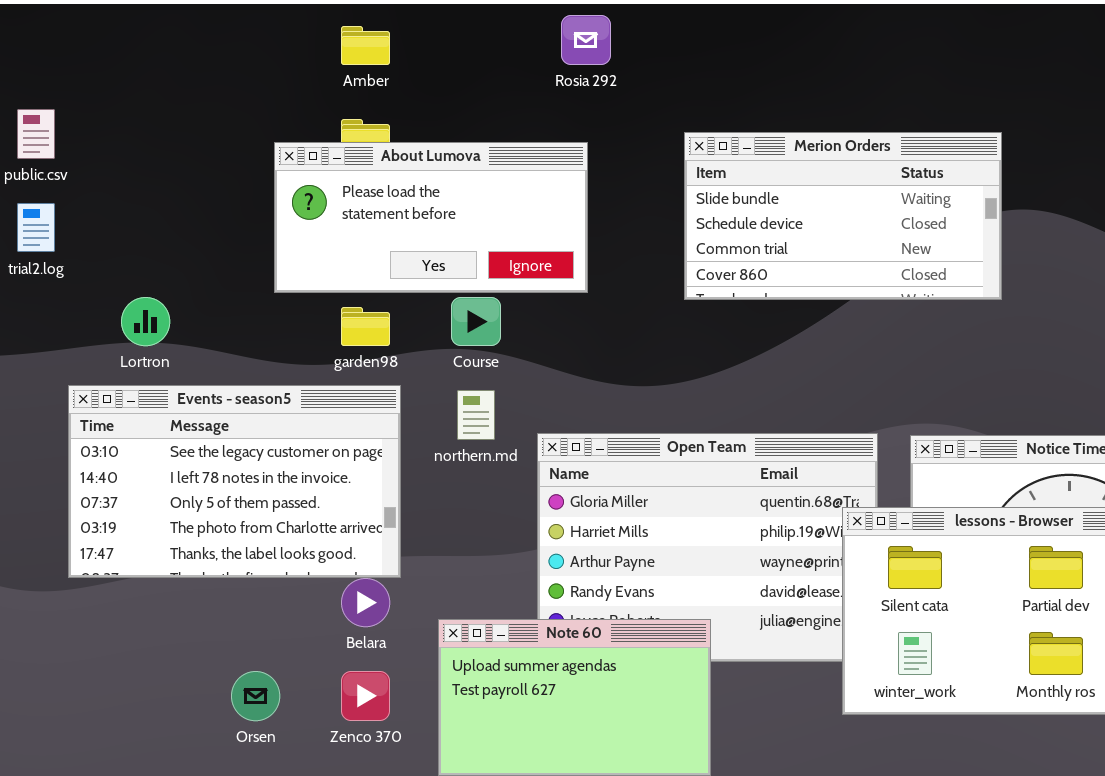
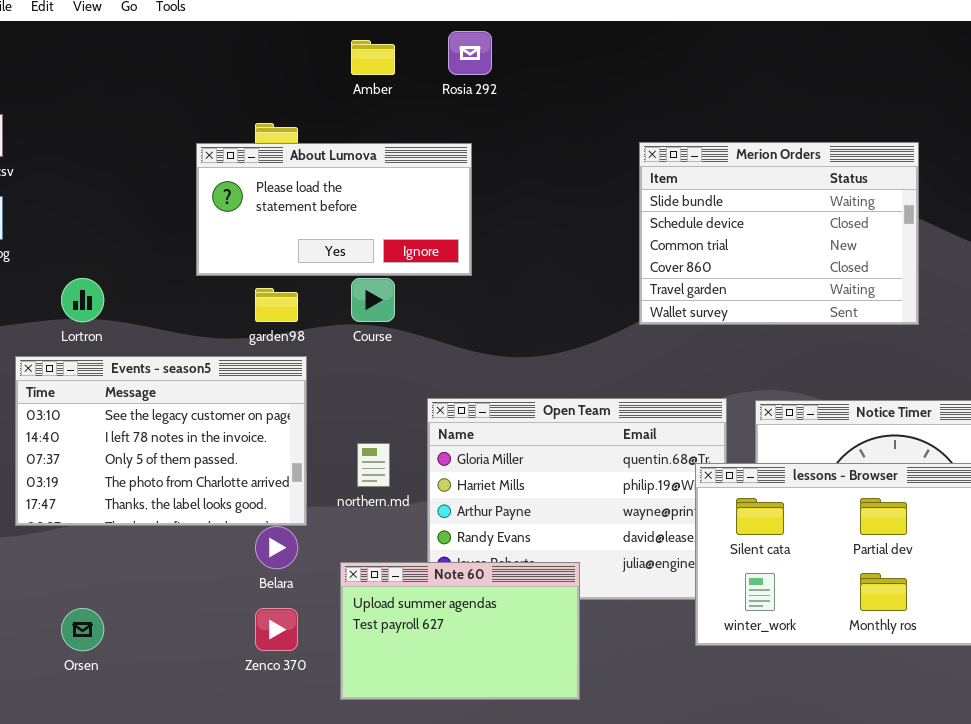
Amber: [341,26,390,65] -> [351,40,395,75], moved
Merion Orders: [684,132,1002,300] -> [639,142,919,325], moved, resized
northern.md: [457,390,495,440] -> [357,443,390,487], moved
Orsen: [231,671,280,721] -> [61,608,104,651], moved

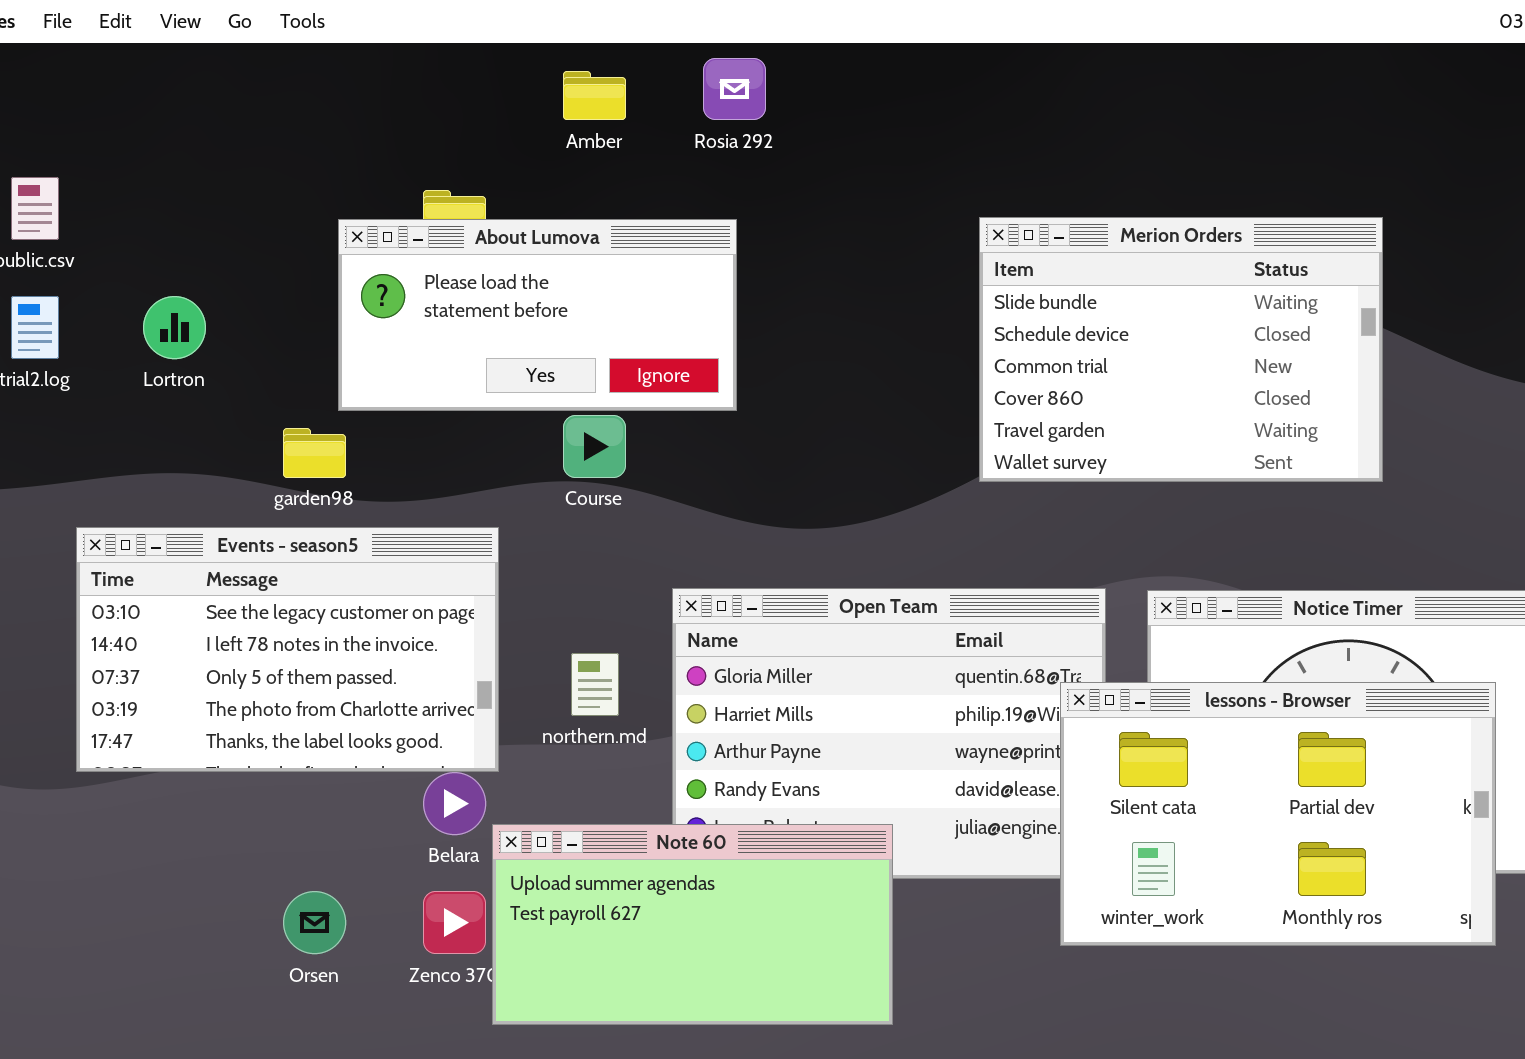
Lortron: [61,278,104,322] -> [143,296,206,359], moved
garden98: [255,288,298,322] -> [283,428,346,478], moved
Note 60: [340,562,580,700] -> [492,824,893,1025], resized
Orsen: [61,608,104,651] -> [283,891,346,954], moved

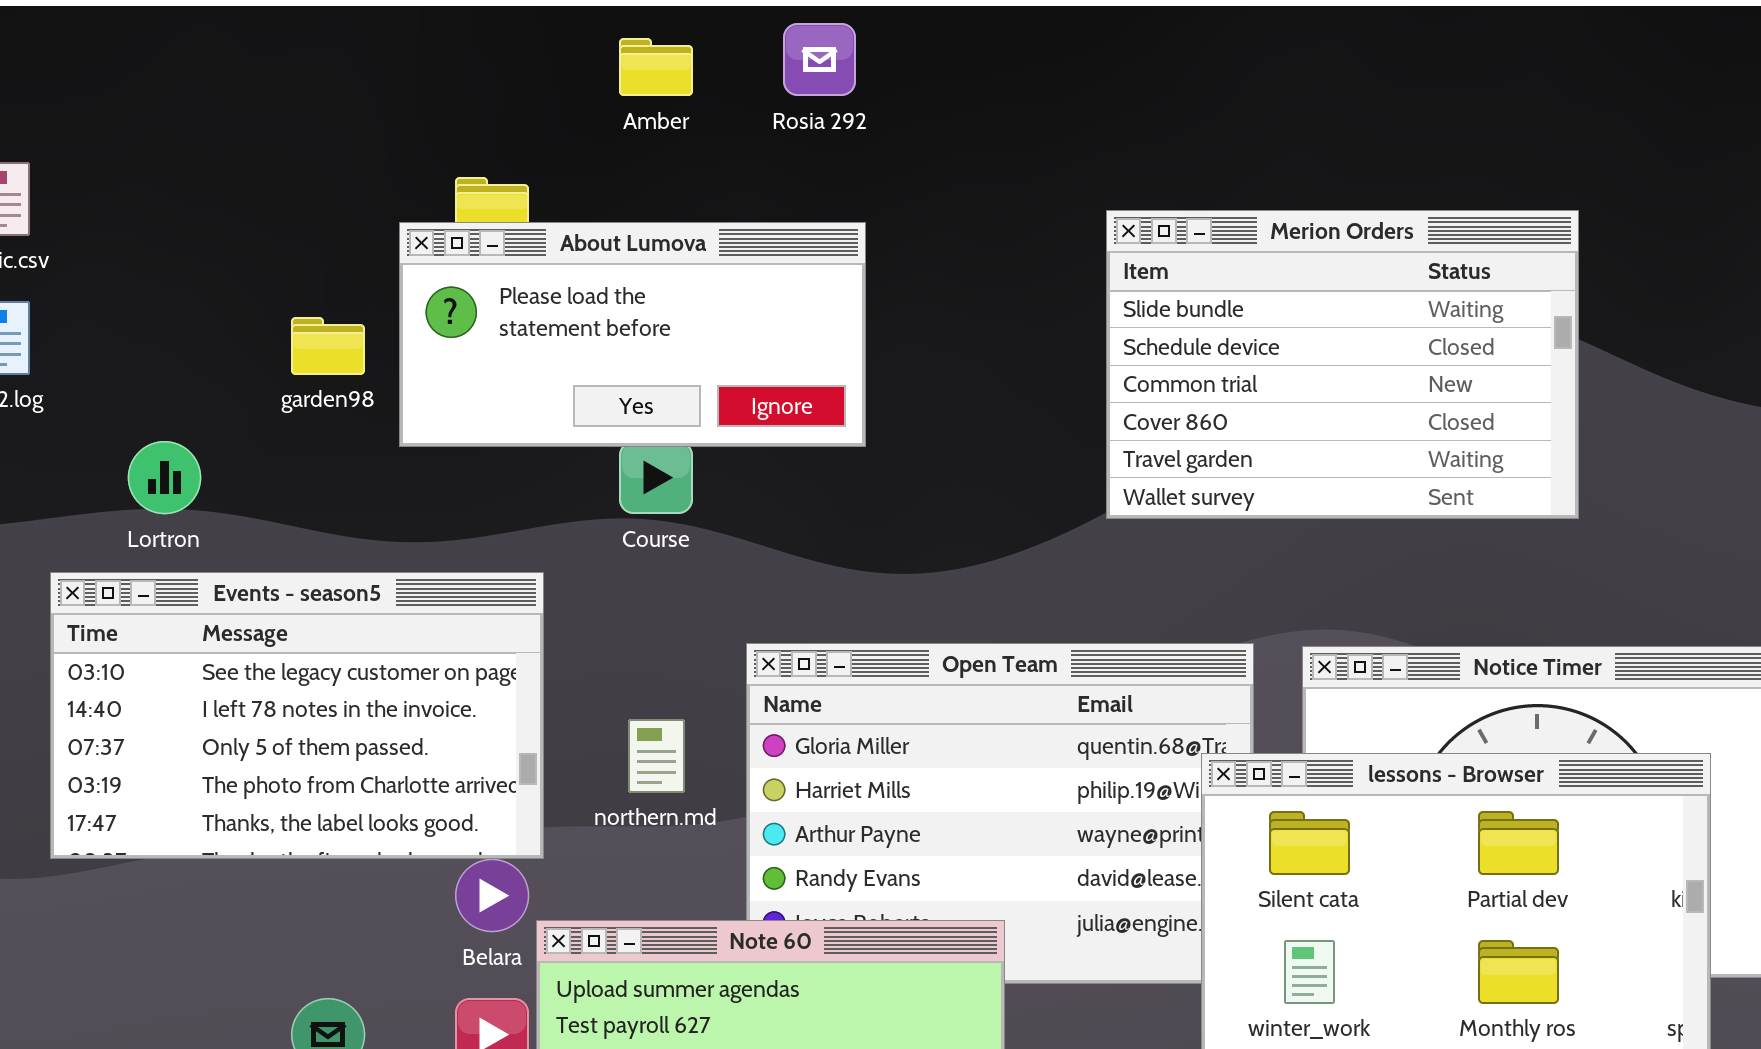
About Lumova: [338,219,737,411] -> [399,222,866,447], moved
Lortron: [143,296,206,359] -> [128,441,201,514], moved
garden98: [283,428,346,478] -> [291,317,365,375], moved

